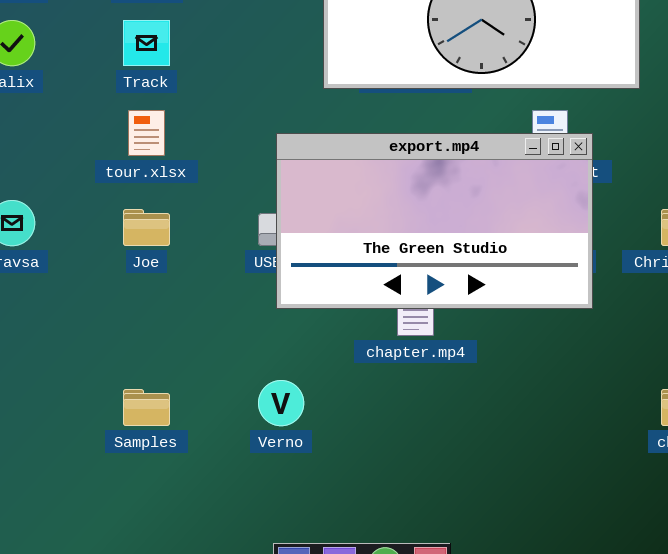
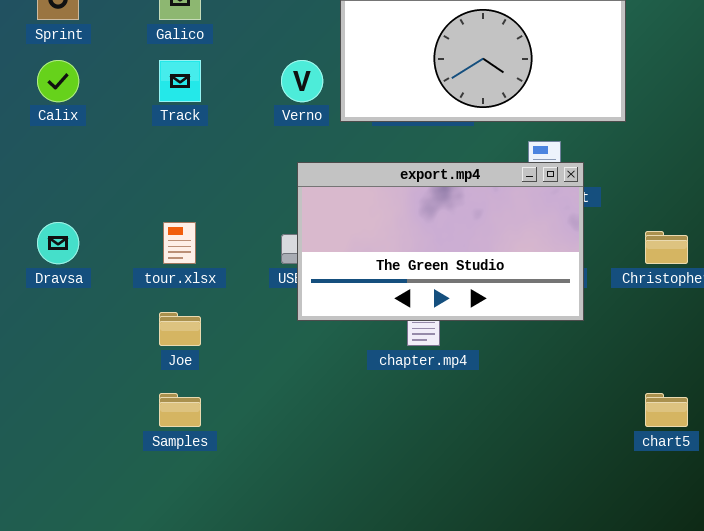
tour.xlsx: [128,110,165,156] -> [163,222,196,264], moved
Joe: [123,209,170,246] -> [159,312,201,346], moved
Verno: [258,380,304,426] -> [281,60,323,102], moved

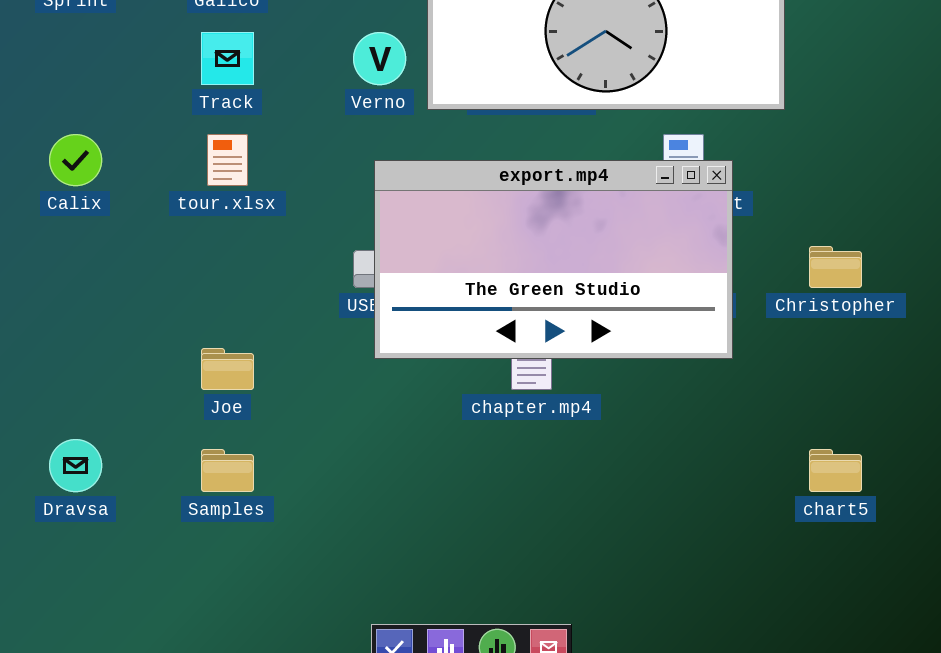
Calix: [37,60,79,102] -> [49,134,102,186], moved
Dravsa: [37,222,79,264] -> [49,439,102,492], moved
tour.xlsx: [163,222,196,264] -> [207,134,248,186], moved

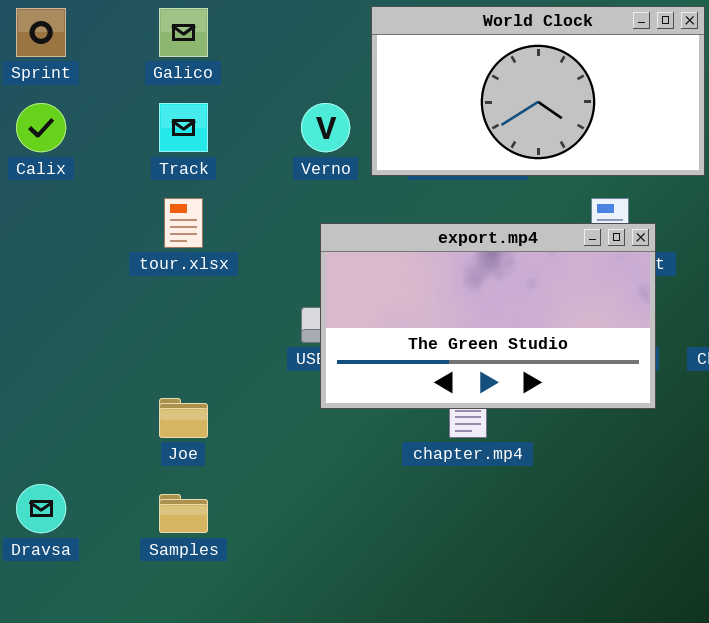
Calix: [49,134,102,186] -> [16,103,66,152], moved

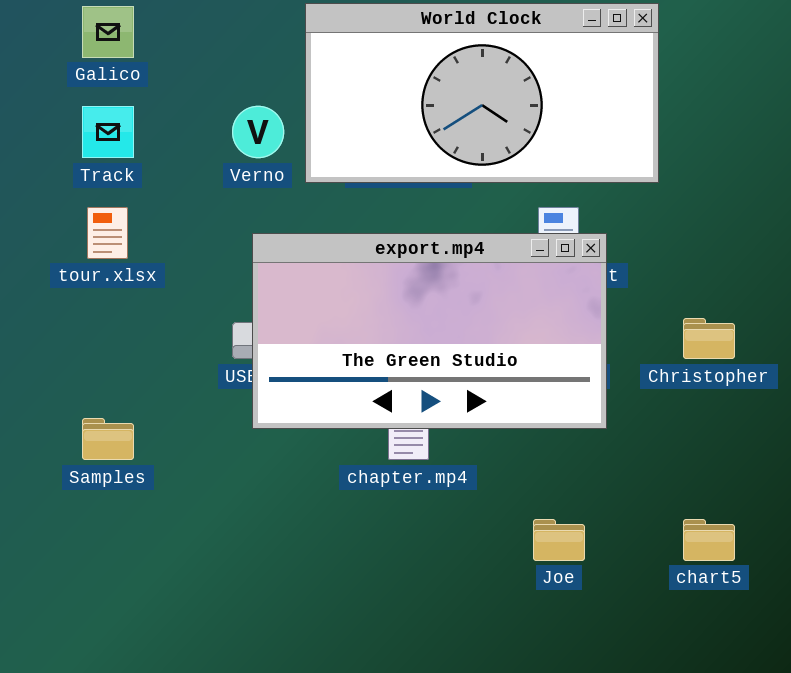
Joe: [159,398,208,438] -> [533,519,585,561], moved
Samples: [159,494,208,533] -> [82,418,134,460], moved

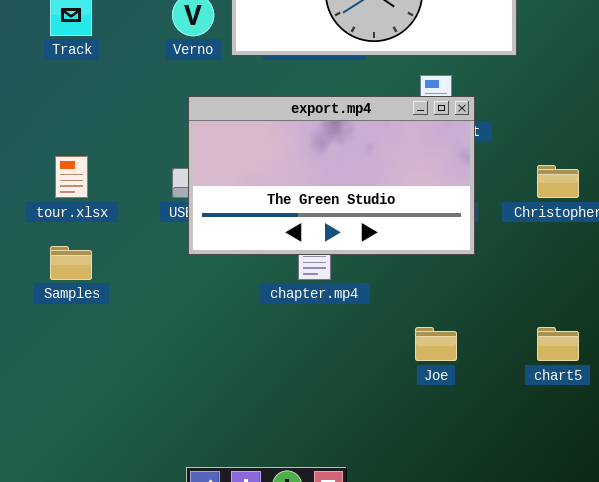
tour.xlsx: [87,207,128,259] -> [55,156,88,198], moved

